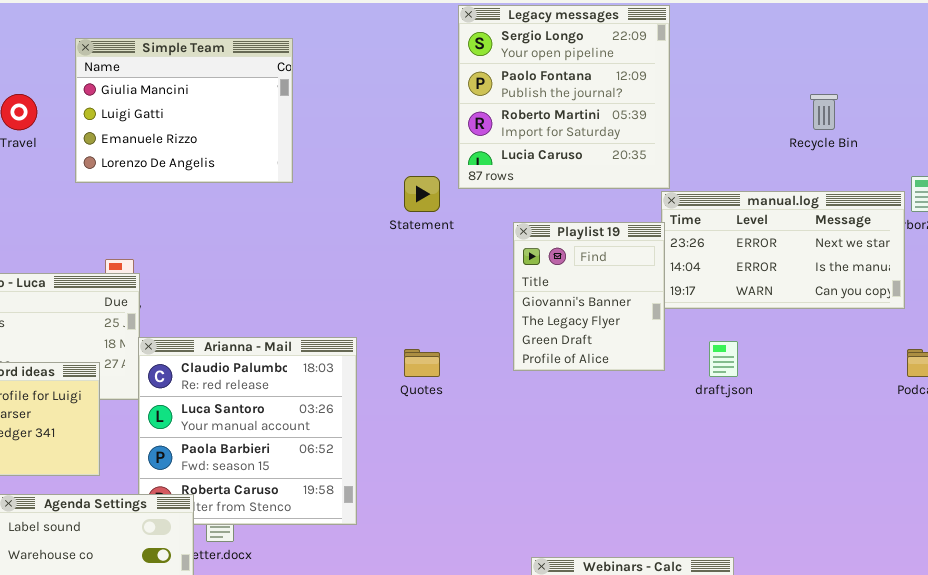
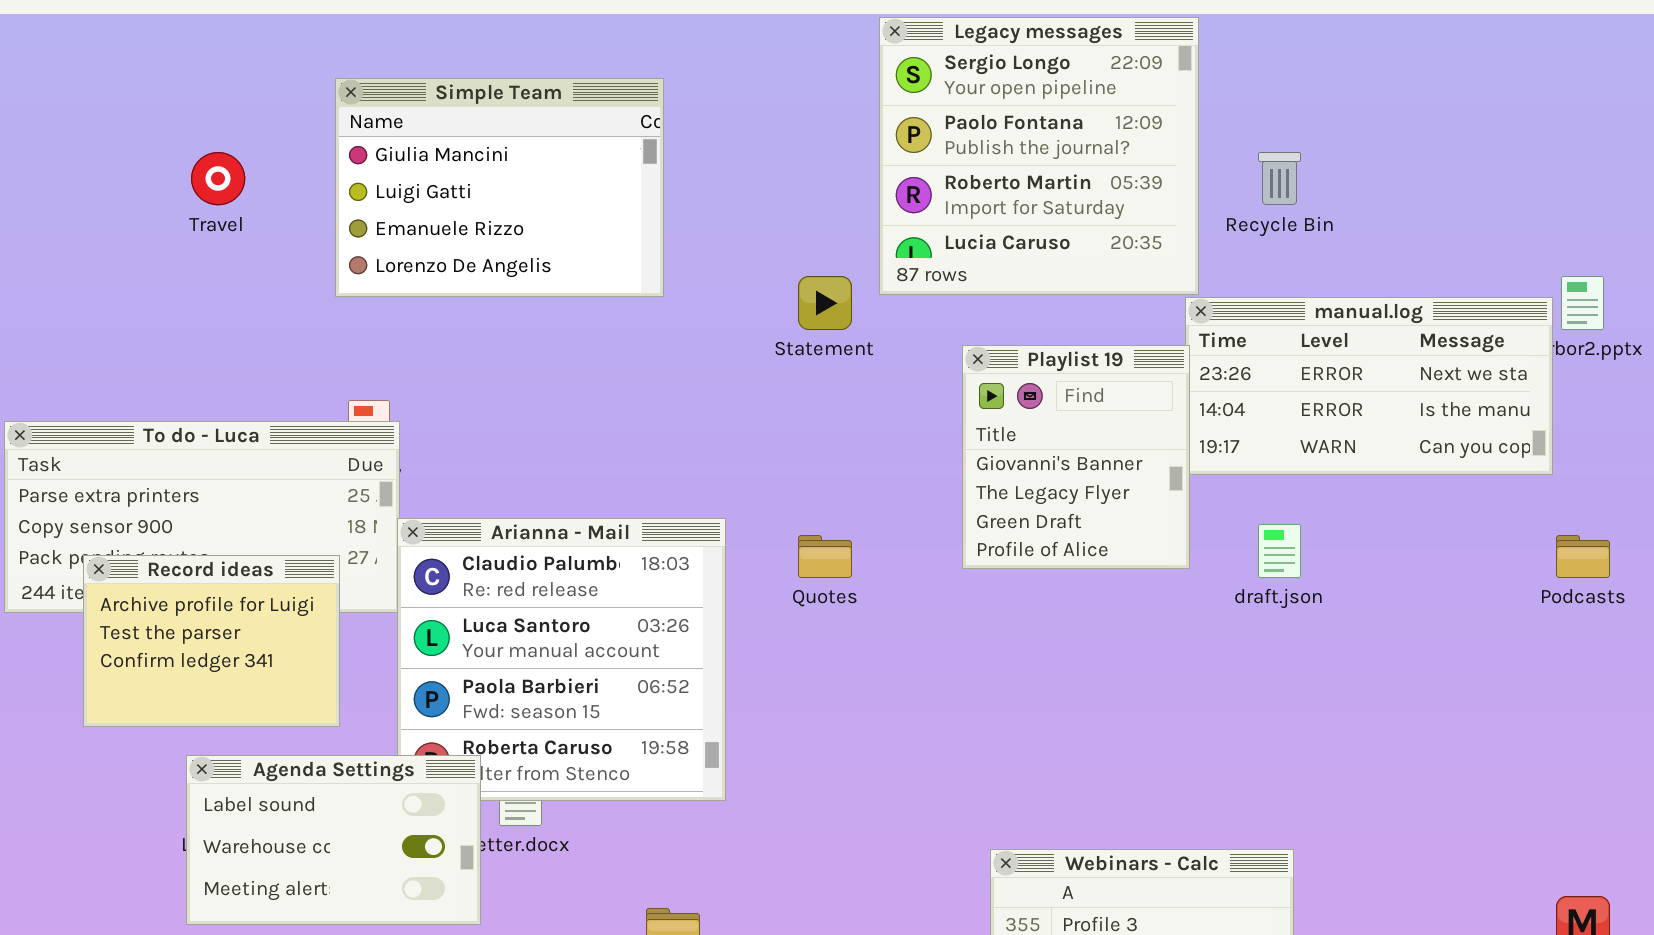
Simple Team: [75,38,293,183] -> [335,78,664,297], moved
Recycle Bin: [810,94,838,130] -> [1258,152,1301,205], moved

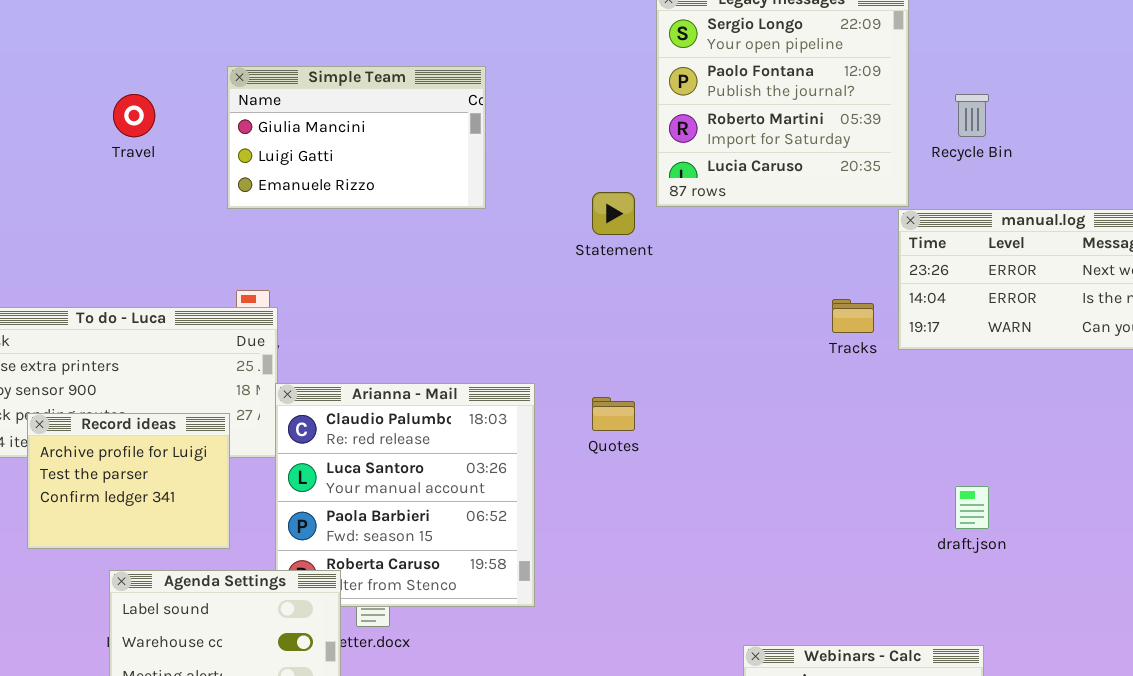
Simple Team: [335,78,664,297] -> [227,66,486,209], resized
Playlist 19: [962,345,1190,569] -> none, closed
draft.json: [1258,524,1301,578] -> [955,486,989,529], moved

